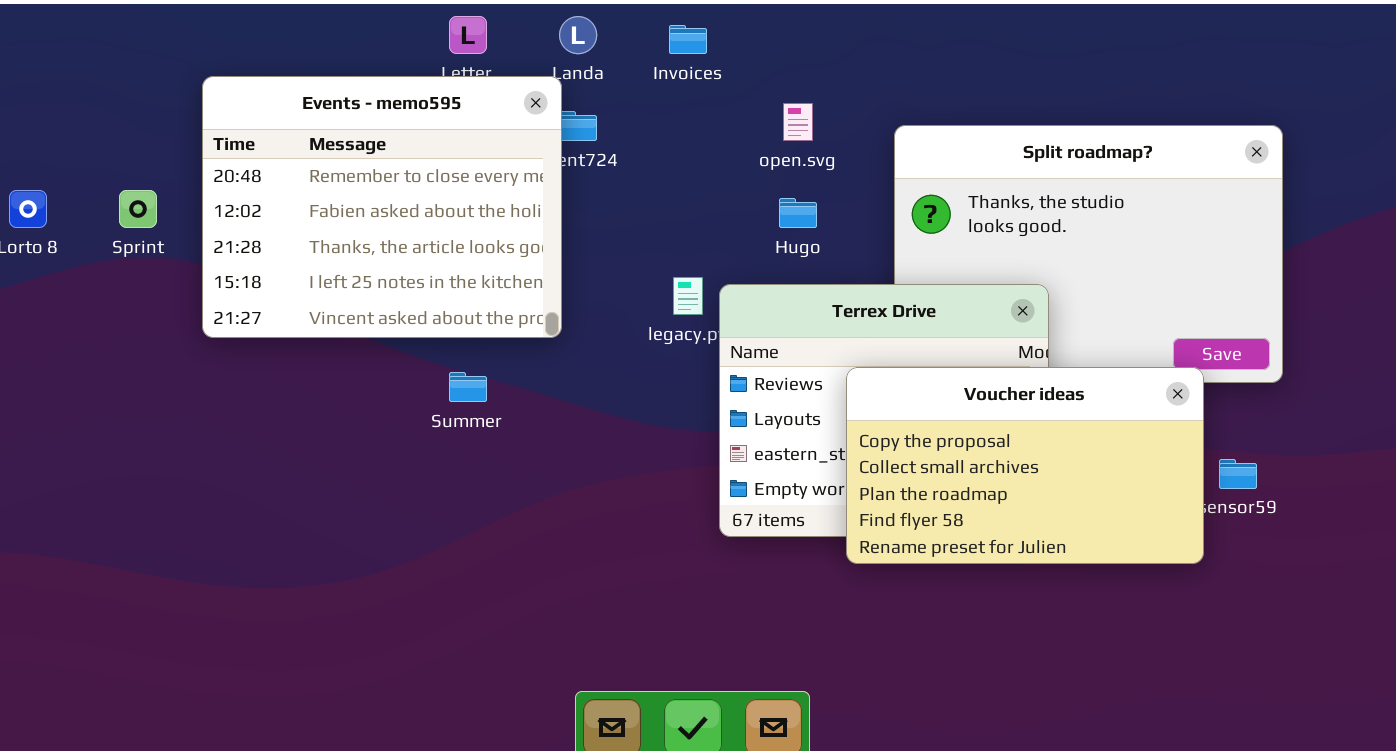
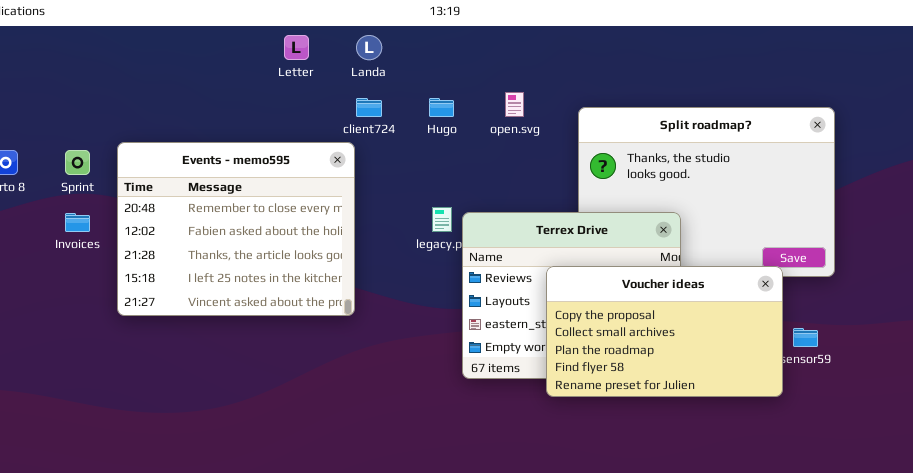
Invoices: [669,25,707,54] -> [65,213,90,232], moved
Events - memo595: [202,76,562,338] -> [117,142,355,316], moved
Hugo: [779,198,817,228] -> [429,98,454,117], moved

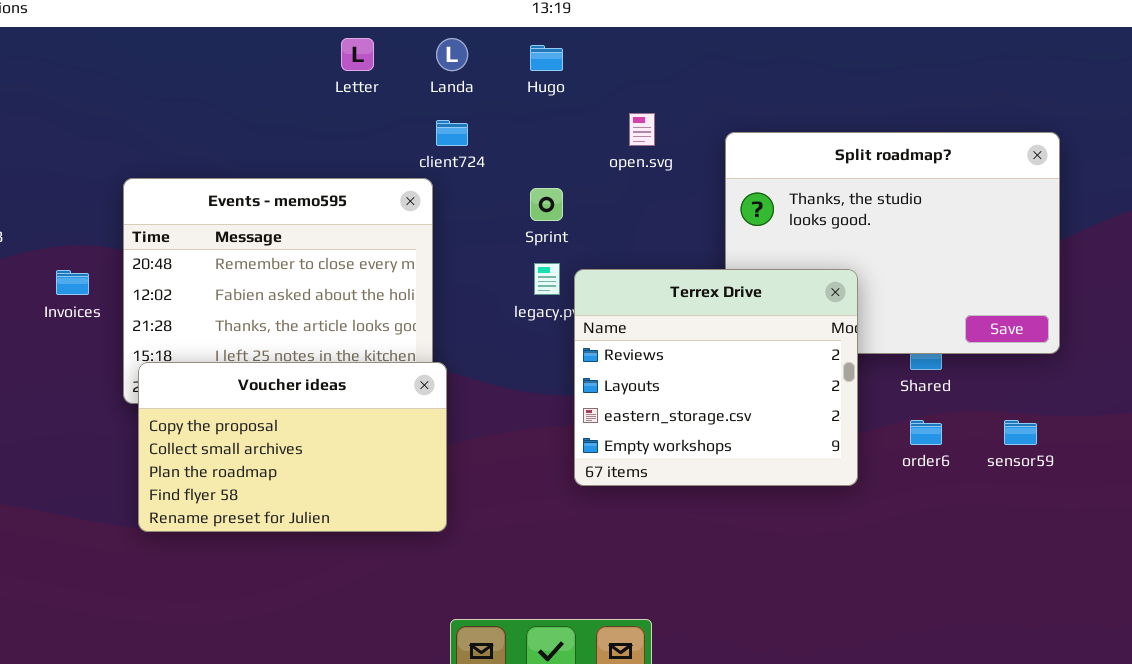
Hugo: [429,98,454,117] -> [530,45,563,71], moved
Sprint: [65,150,90,175] -> [530,188,563,221], moved
Voucher ideas: [546,266,783,397] -> [138,362,447,532], moved

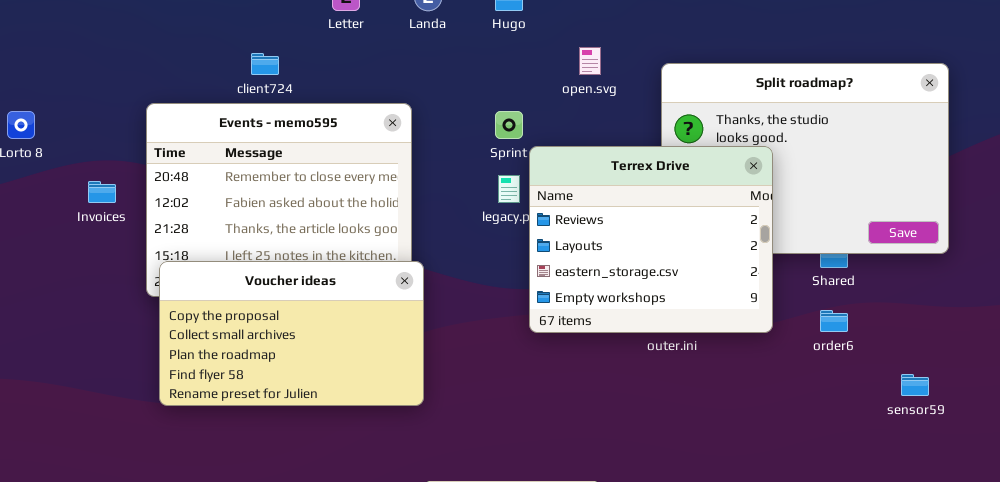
client724: [436,120,468,146] -> [251,53,279,75], moved
Terrex Drive: [574,269,858,486] -> [529,146,773,333], moved
sensor59: [1004,420,1037,445] -> [901,374,929,396], moved

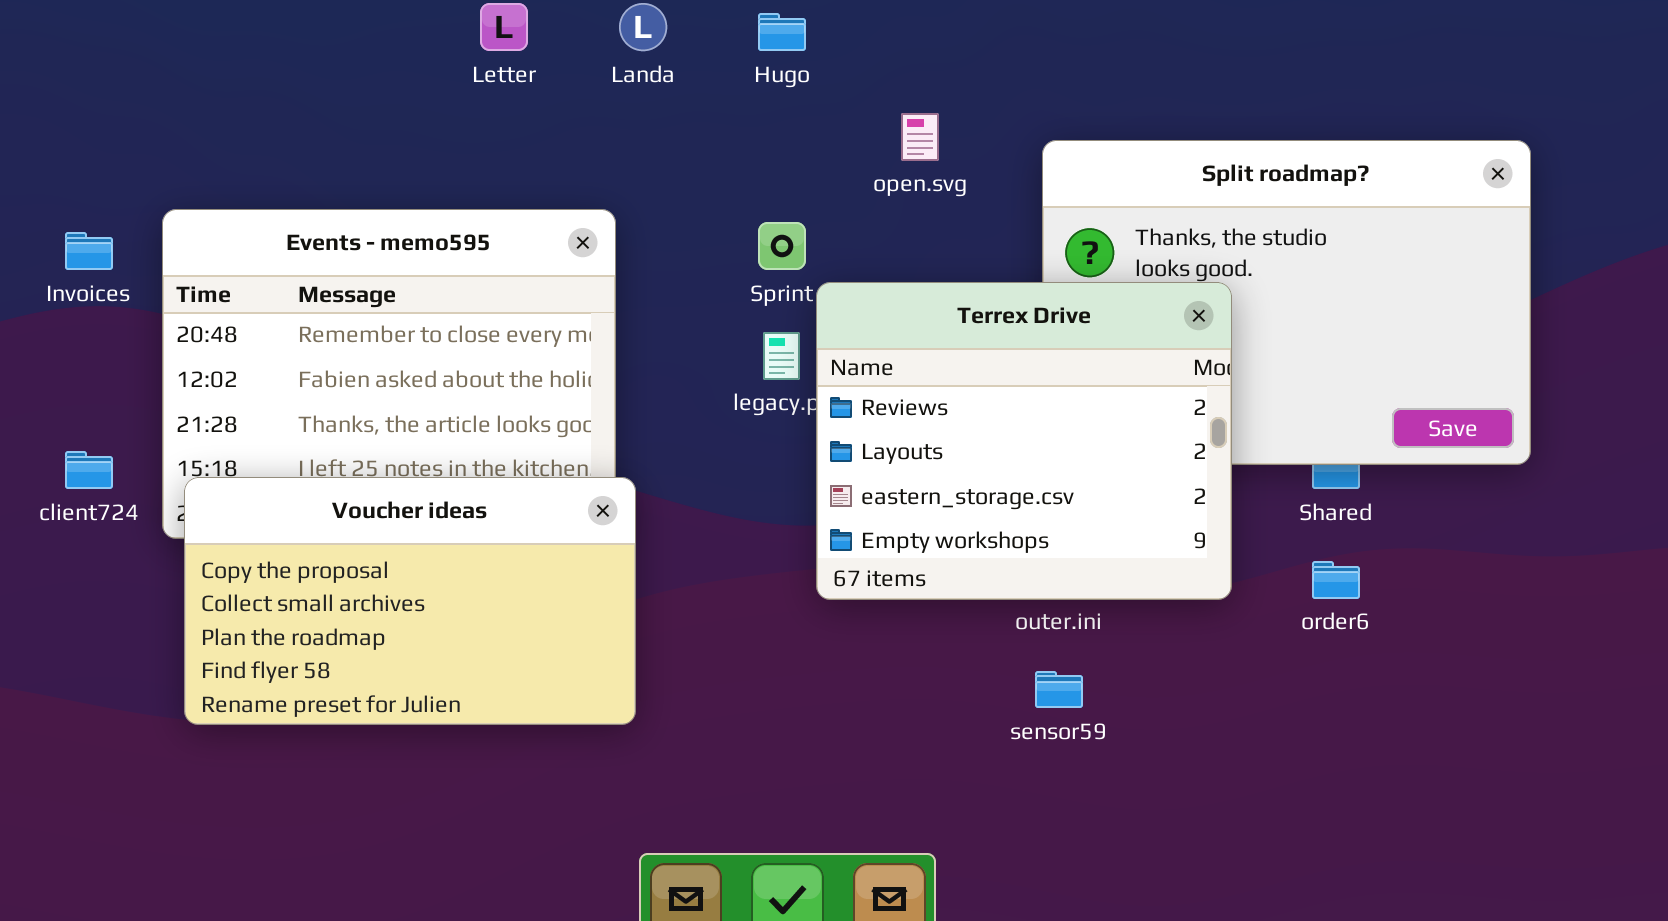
client724: [251,53,279,75] -> [65,451,113,489], moved
Invoices: [88,181,116,203] -> [65,232,113,270], moved
sensor59: [901,374,929,396] -> [1035,671,1083,708], moved

